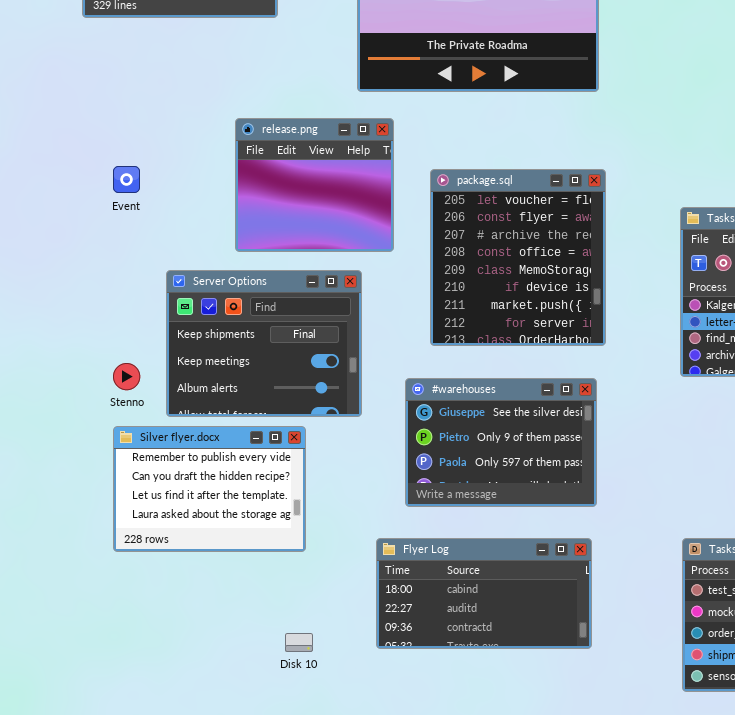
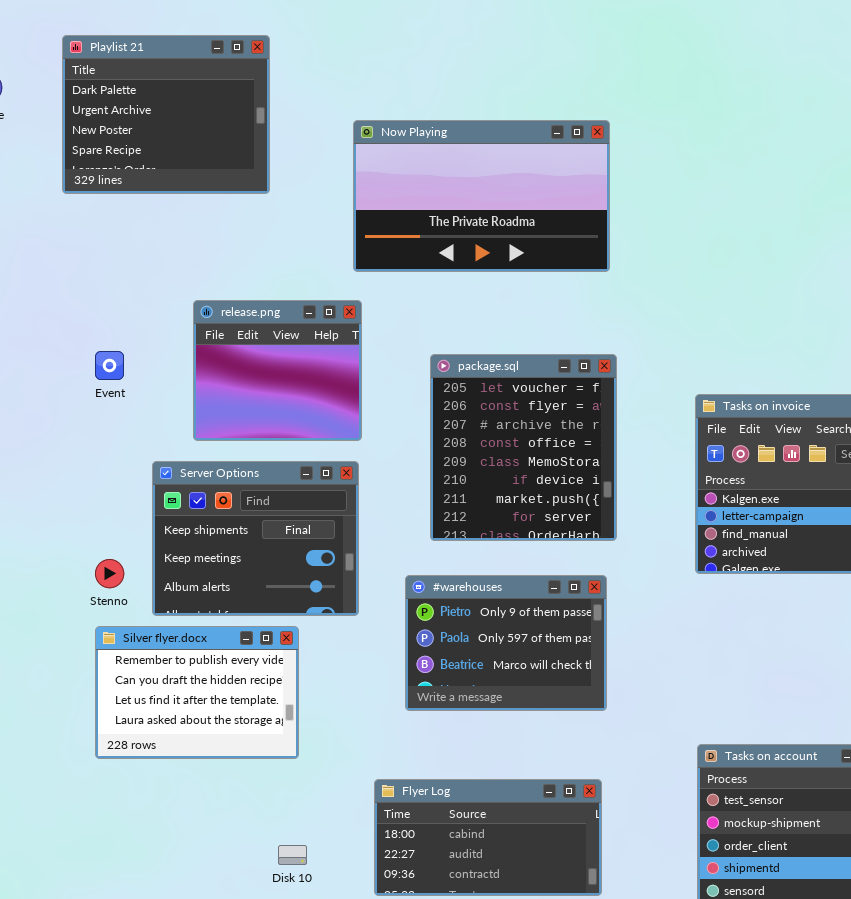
release.png: [235,118,394,252] -> [193,300,362,441], moved
#warehouses: [405,378,597,507] -> [405,575,607,711], scrolled down 1 row
Flyer Log: [376,538,592,649] -> [374,779,602,896], moved

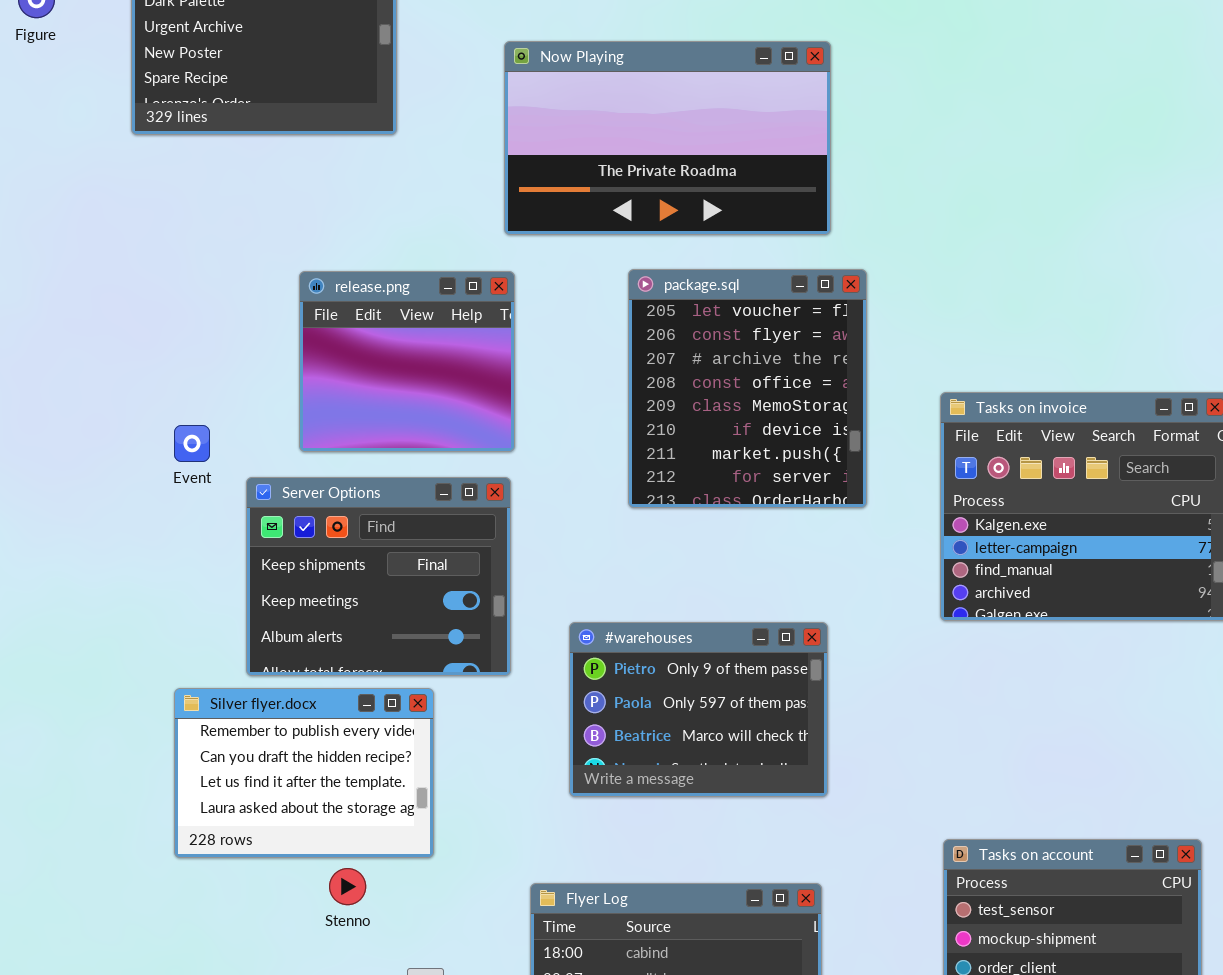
Event: [95,351,124,380] -> [174,425,210,462], moved
package.sql: [430,354,617,541] -> [628,269,867,508], moved
Stenno: [95,559,124,588] -> [329,868,366,905], moved

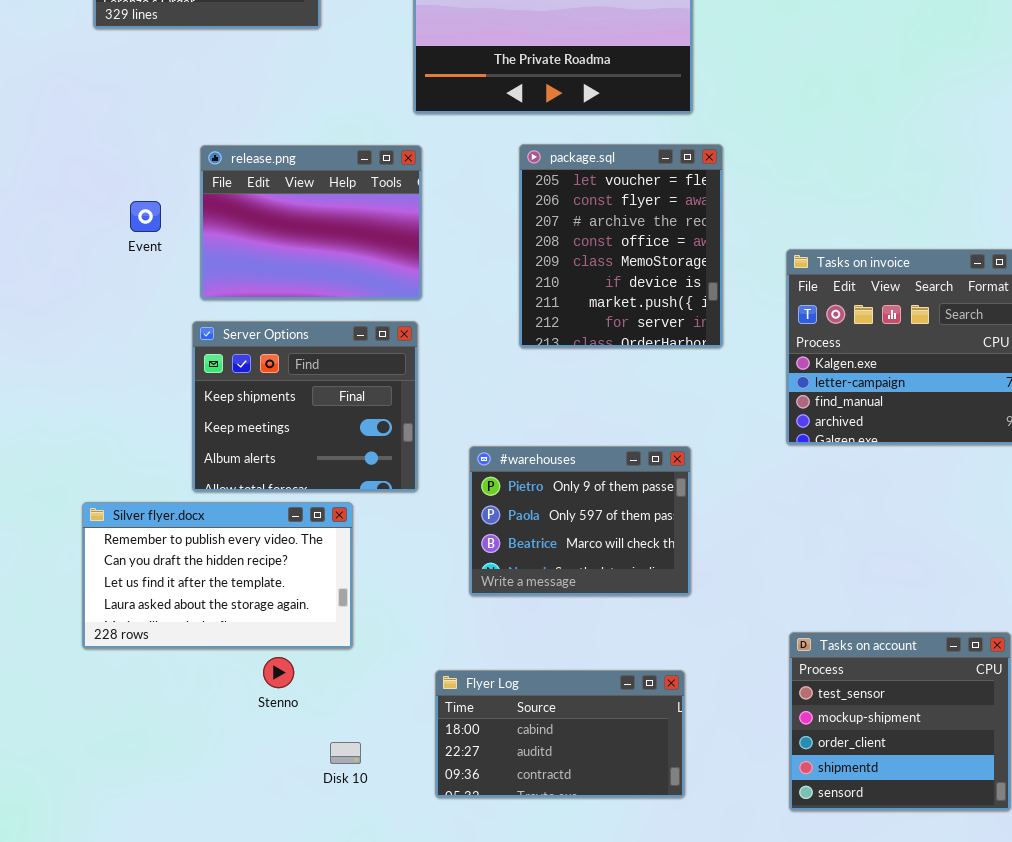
release.png: [299,271,515,452] -> [200,145,422,300], resized
Event: [174,425,210,462] -> [130,201,161,232], moved
Silver flyer.docx: [174,688,434,858] -> [82,502,353,649], resized

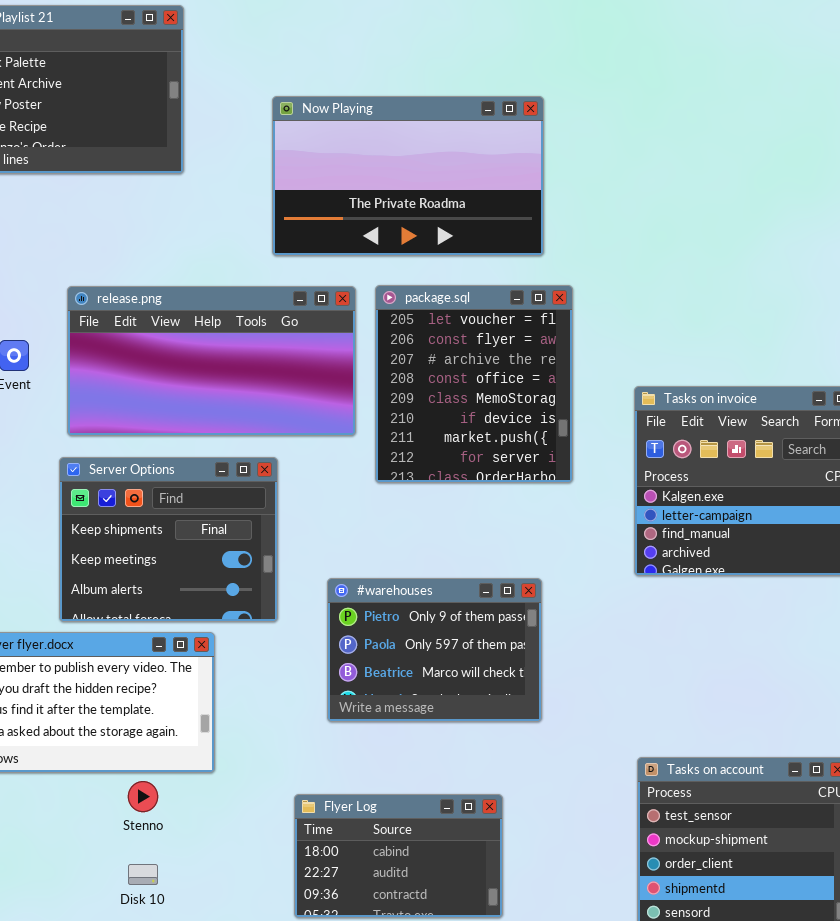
release.png: [200,145,422,300] -> [67,286,356,436], resized
Flyer Log: [435,670,685,798] -> [294,794,503,918], resized
Disk 10: [330,742,361,764] -> [128,864,158,885], moved

